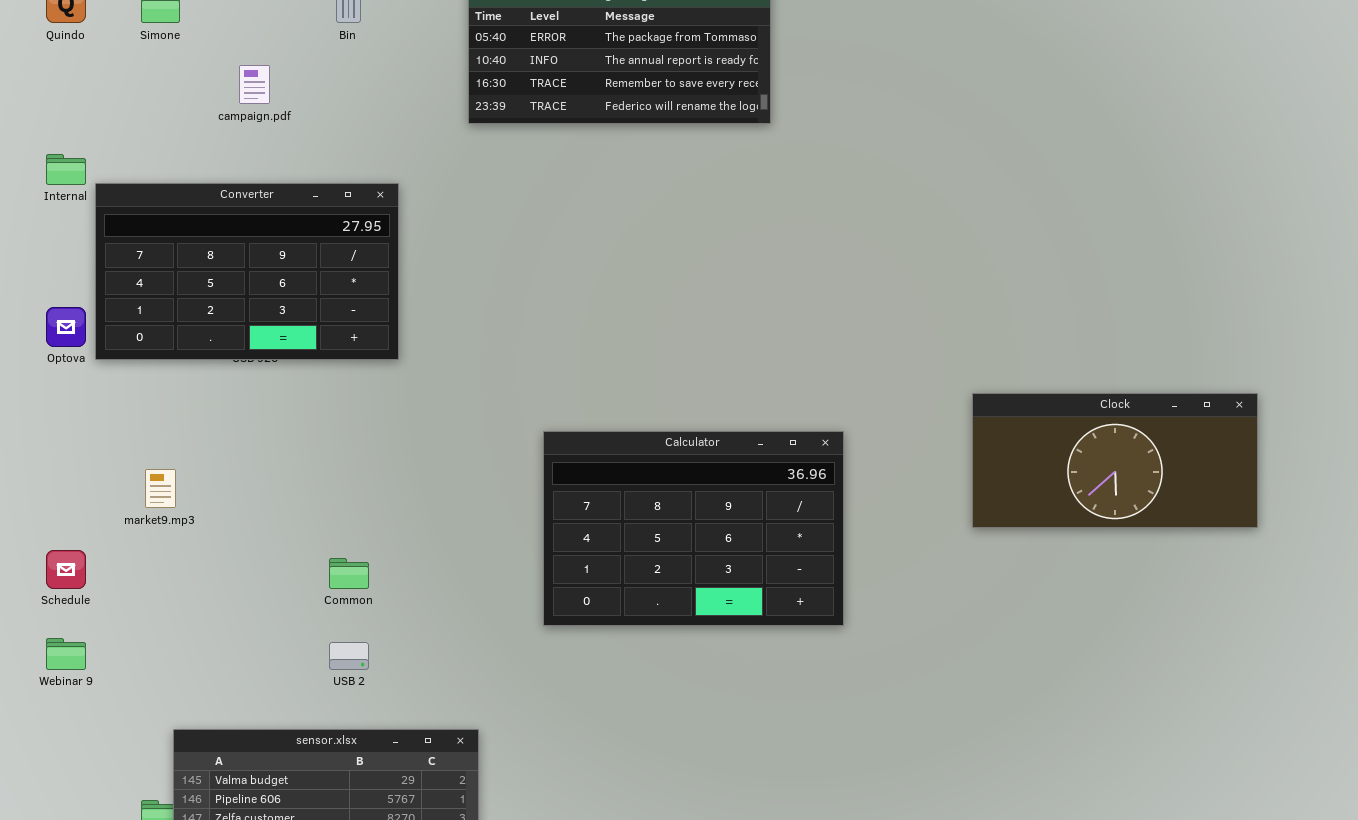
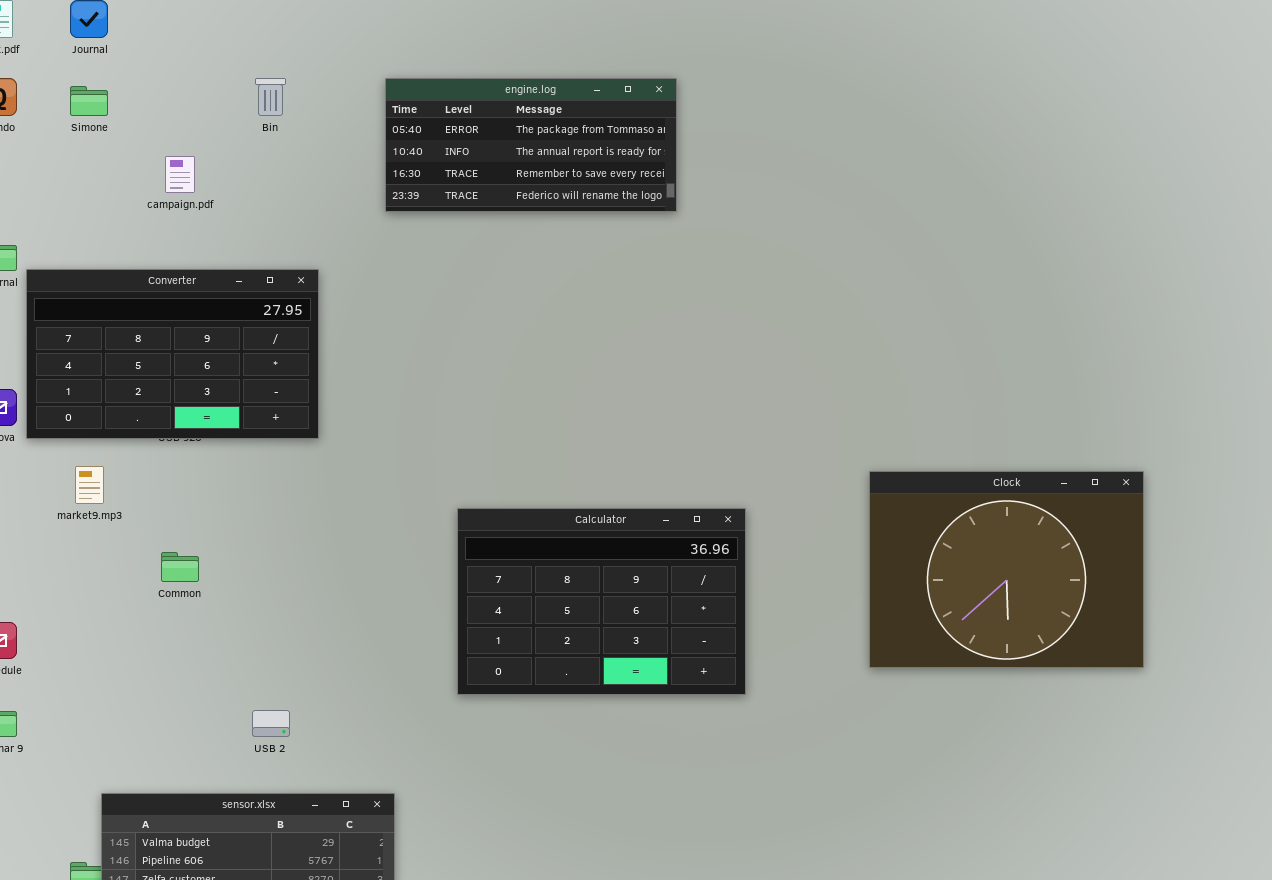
Clock: [972,393,1258,528] -> [869,471,1144,668], resized
market9.mp3: [145,469,176,508] -> [75,466,104,504], moved
Common: [329,558,369,589] -> [161,552,199,582], moved

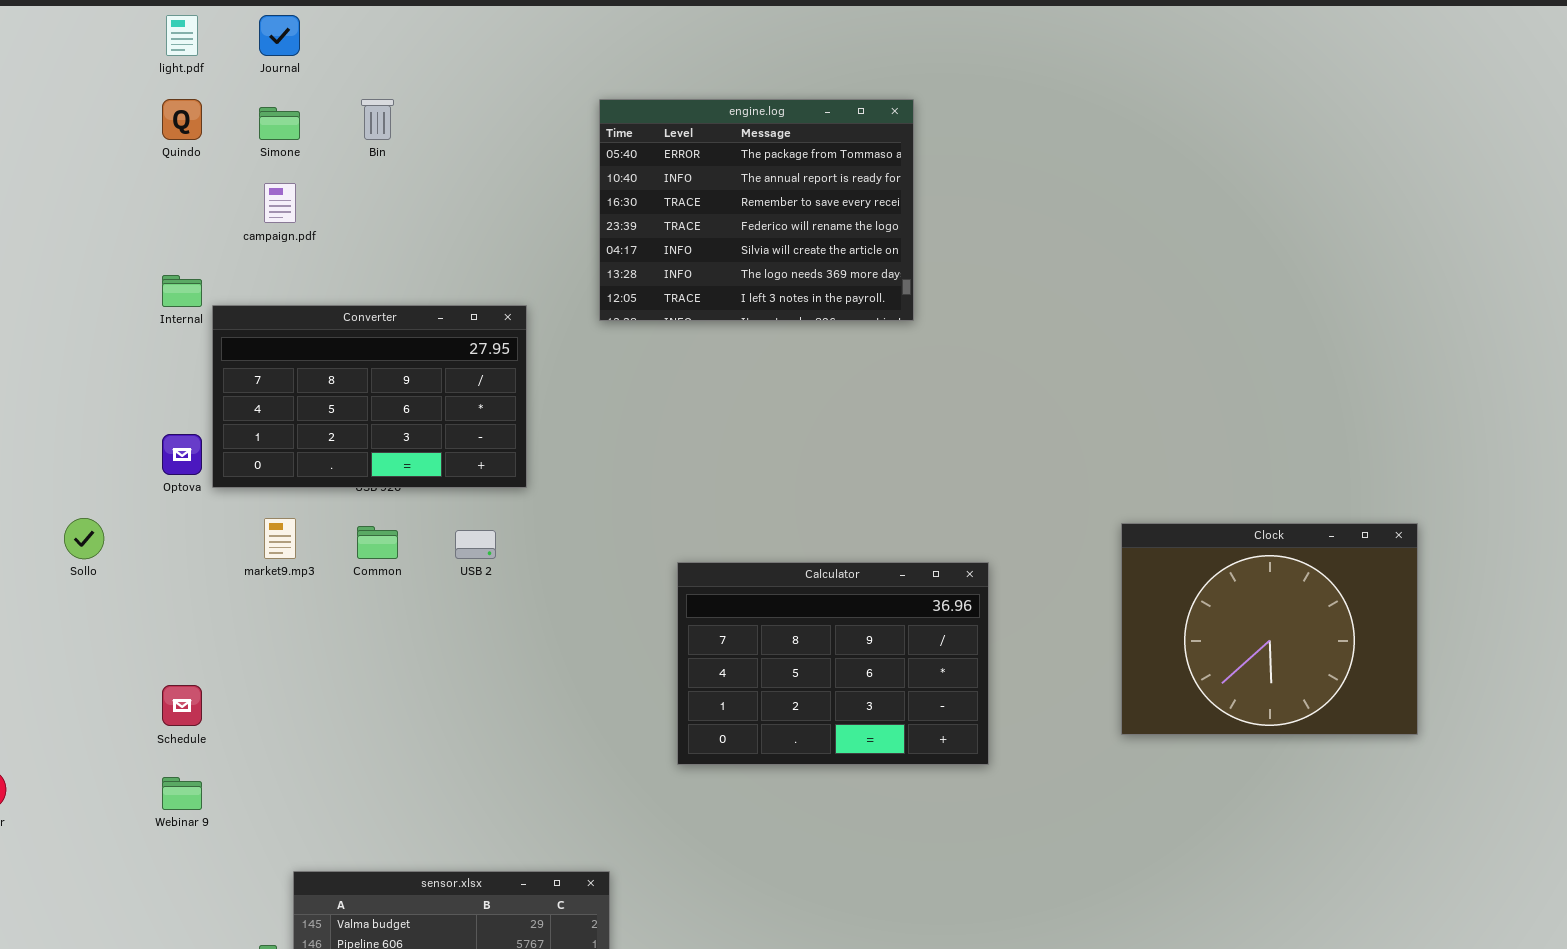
Bin: [255,78,286,116] -> [361,99,394,140], moved
engine.log: [385,78,677,212] -> [599,99,914,321], resized
campaign.pdf: [165,156,195,193] -> [264,183,296,223], moved
Common: [161,552,199,582] -> [357,526,398,559], moved
USB 2: [252,710,290,737] -> [455,530,496,559], moved

